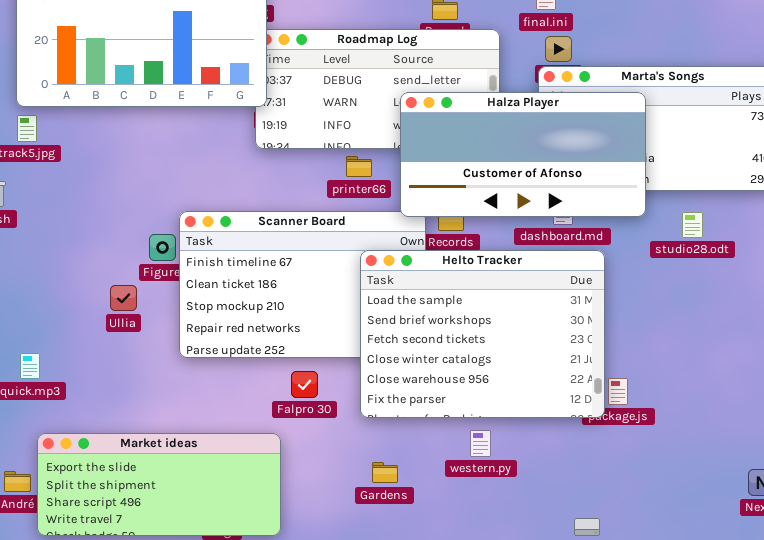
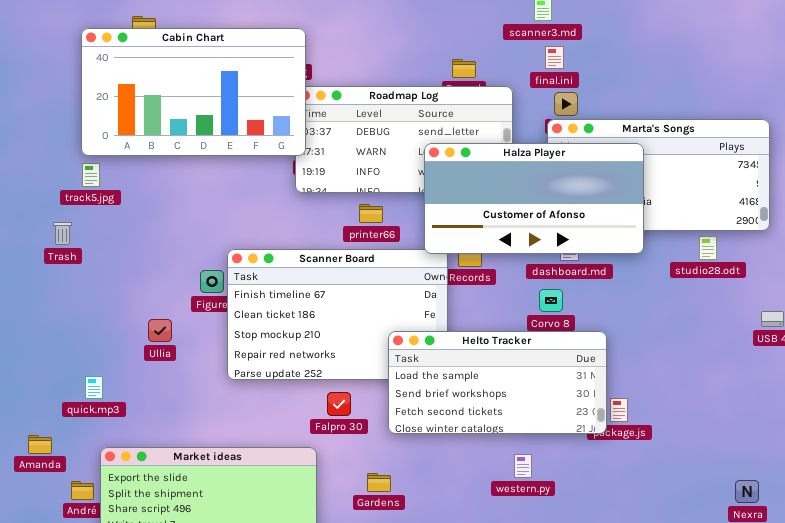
printer66: [346,156,372,177] -> [359,204,383,223], moved
studio28.odt: [682,212,703,238] -> [699,236,717,260], moved
Helto Tracker: [360,250,605,418] -> [388,331,607,434], resized
Ullia: [110,285,137,311] -> [148,319,172,342], moved
western.py: [470,430,491,457] -> [514,454,532,478], moved
Gardens: [372,462,398,483] -> [367,473,391,492], moved

